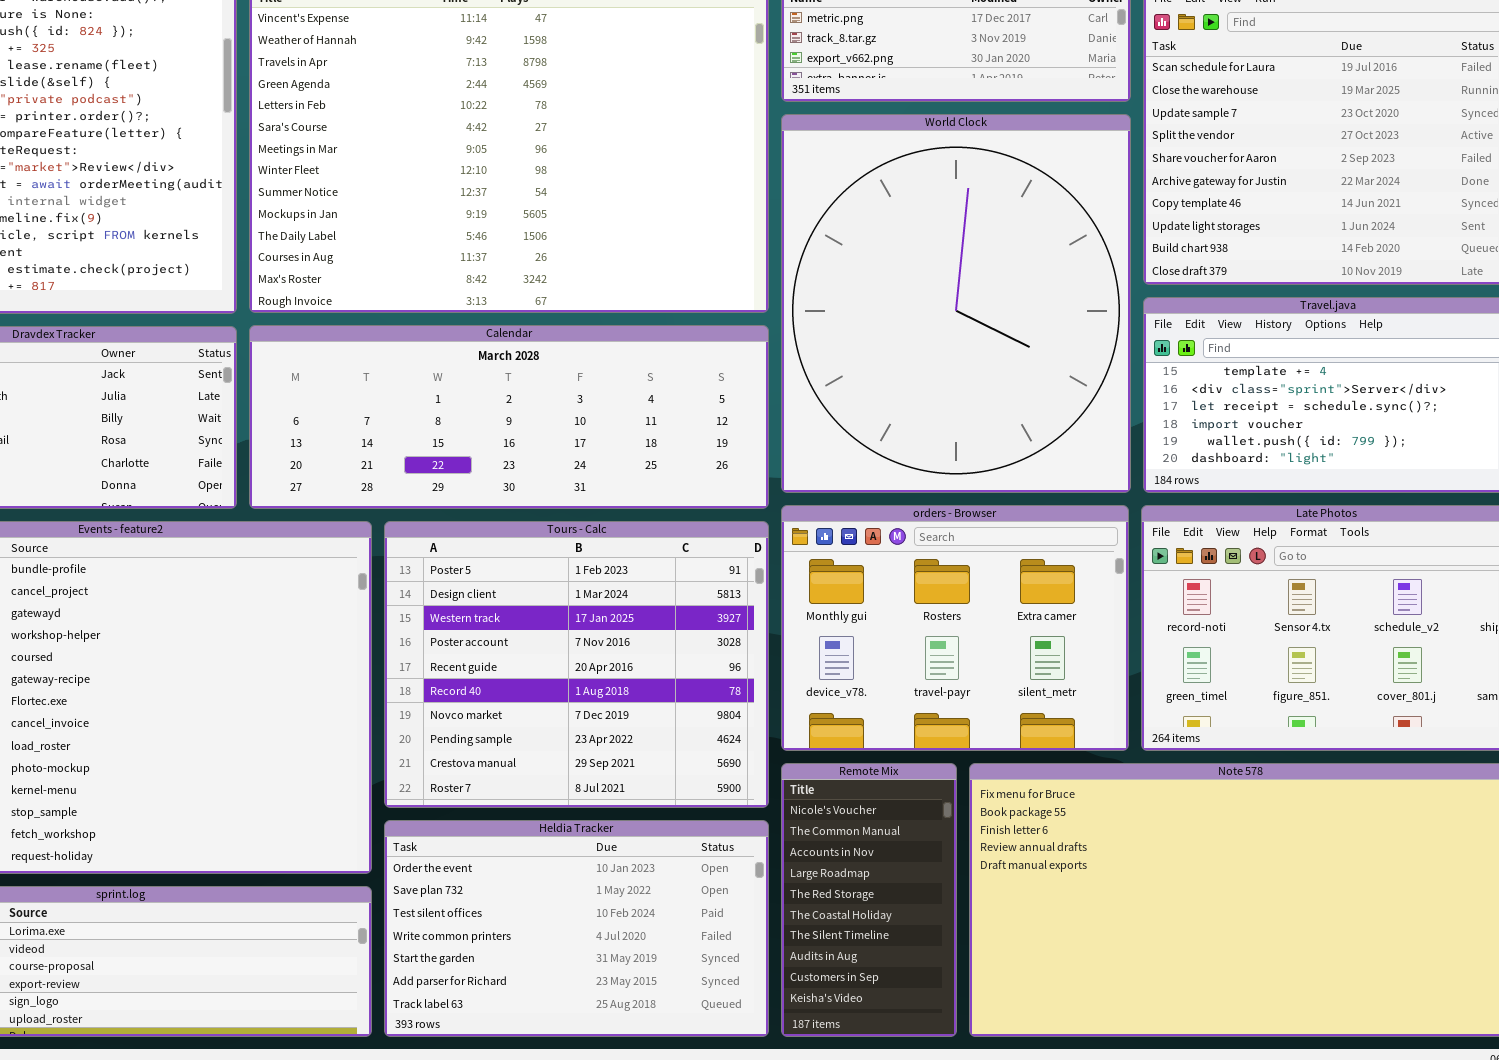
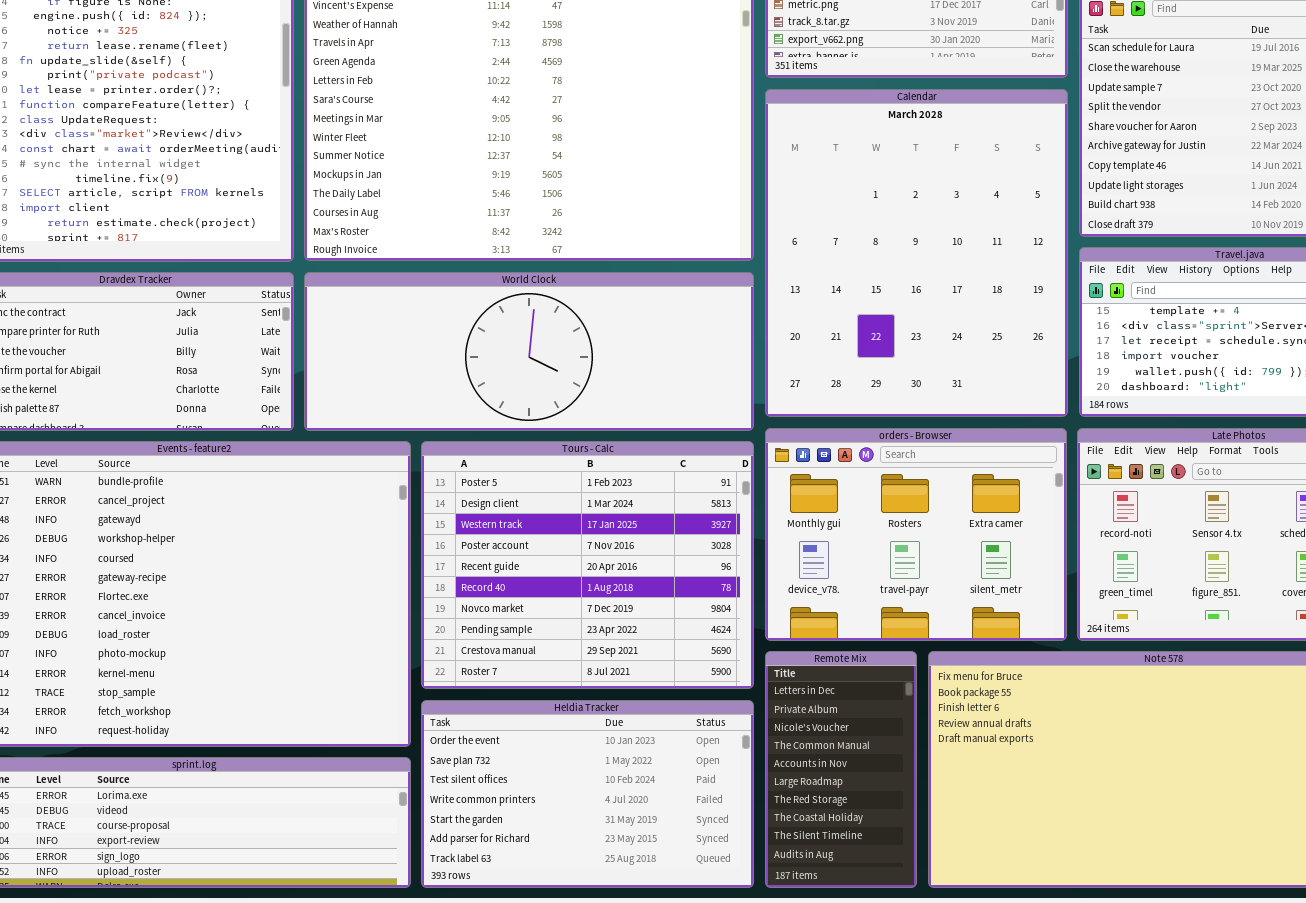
World Clock: [781,114,1131,493] -> [304,272,754,431], moved, resized
Calendar: [249,325,769,509] -> [765,89,1068,417], moved, resized
Remote Mix: [781,763,957,1037] -> [765,651,917,888], scrolled up 2 rows

